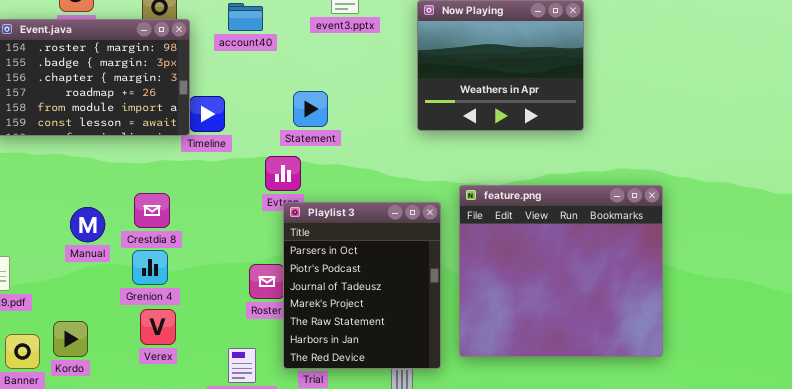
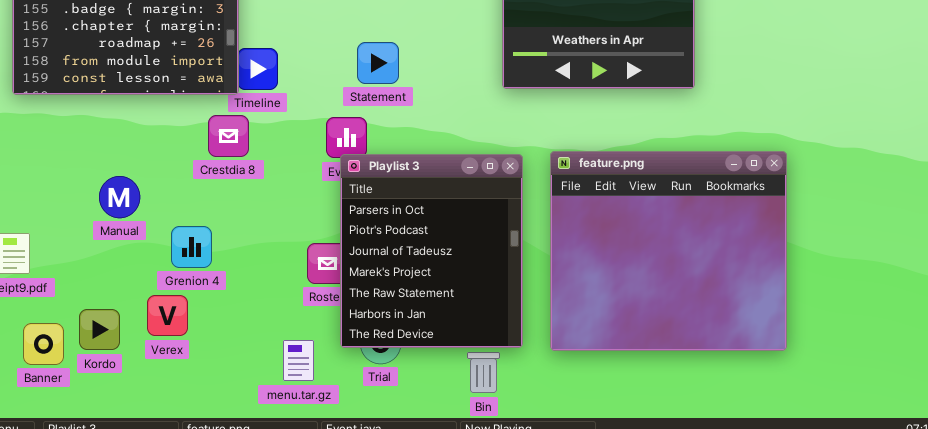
Crestdia 8: [134,193,170,228] -> [208,115,249,157], moved
Playlist 3: [283,202,441,369] -> [340,154,523,348], moved
Verex: [140,309,176,345] -> [147,295,188,336], moved

